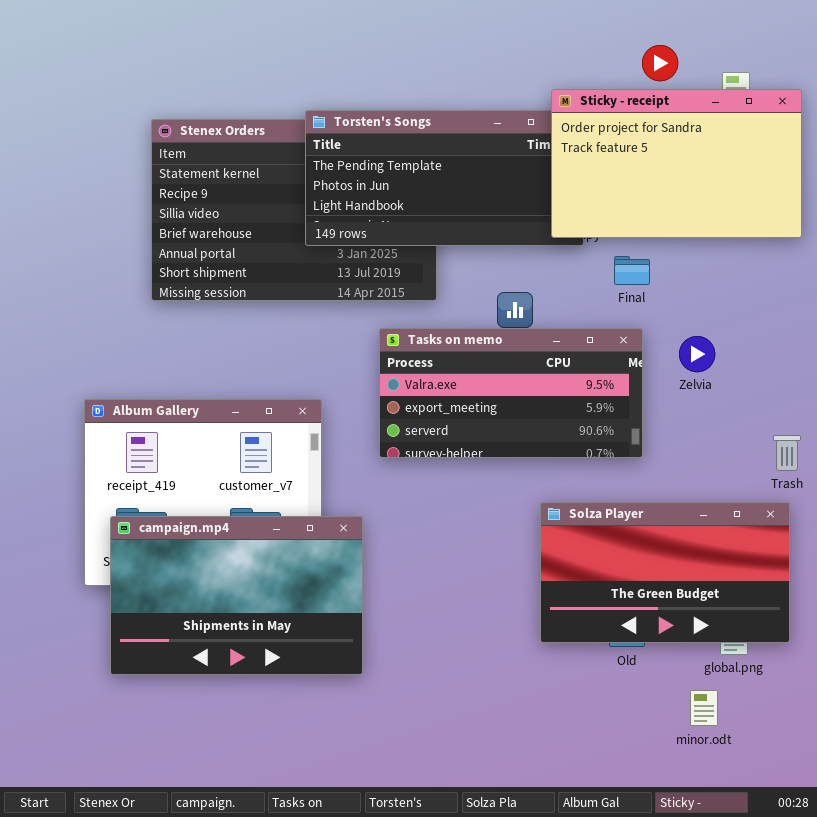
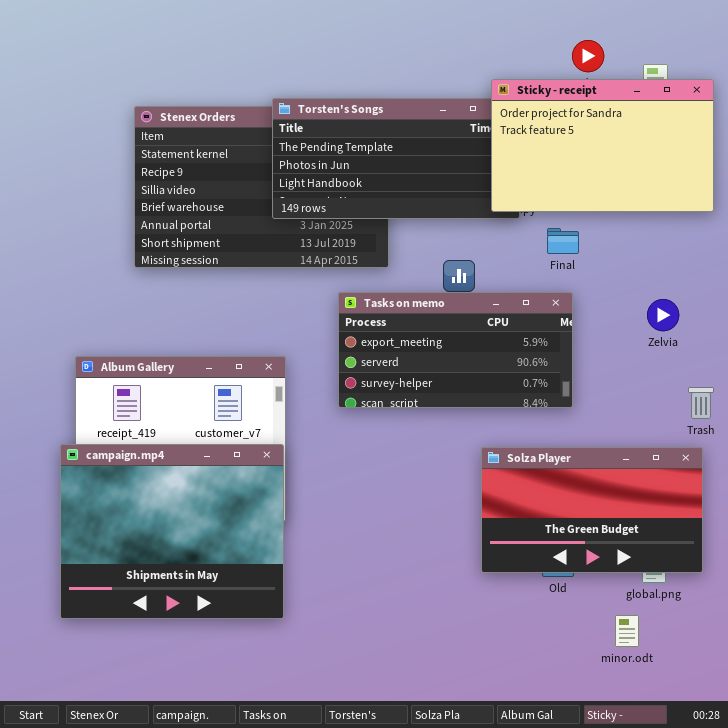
Tasks on memo: [379,328,643,458] -> [338,292,573,408], scrolled down 1 row
Zelvia: [679,336,715,372] -> [647,299,679,331], moved
campaign.mp4: [110,516,363,675] -> [60,444,284,619], moved, resized

